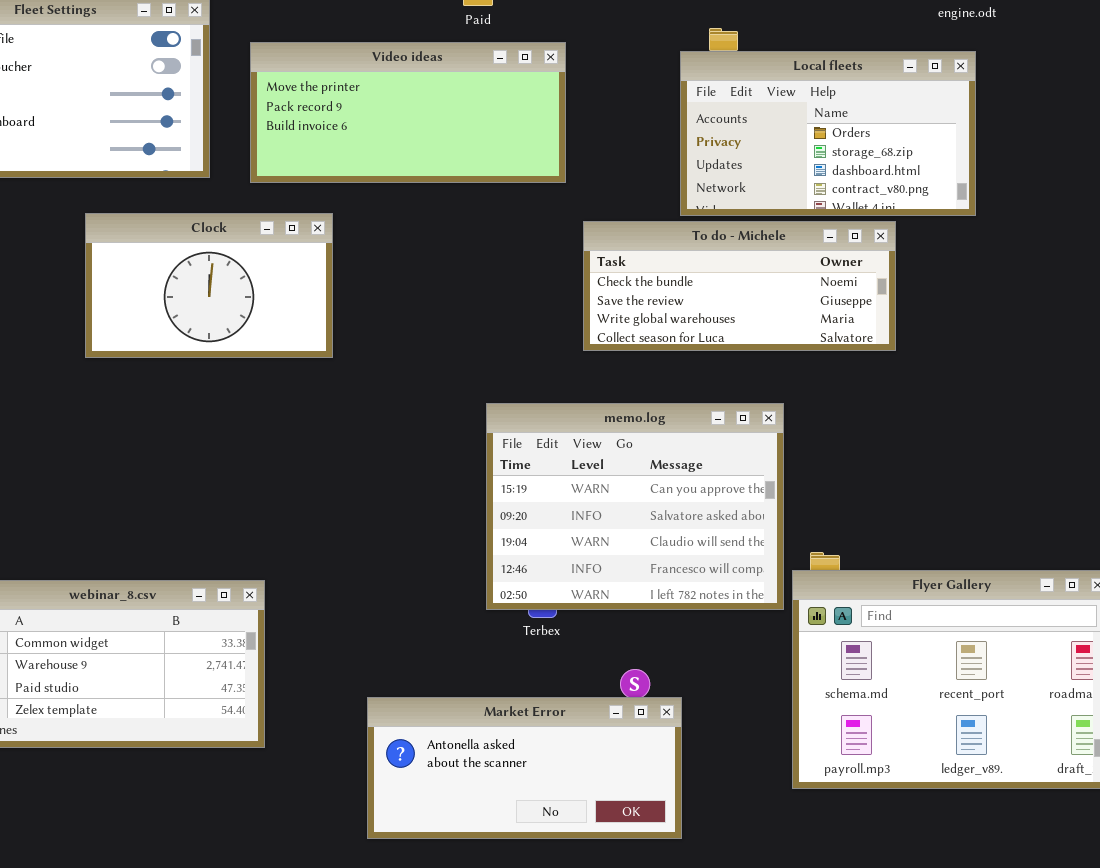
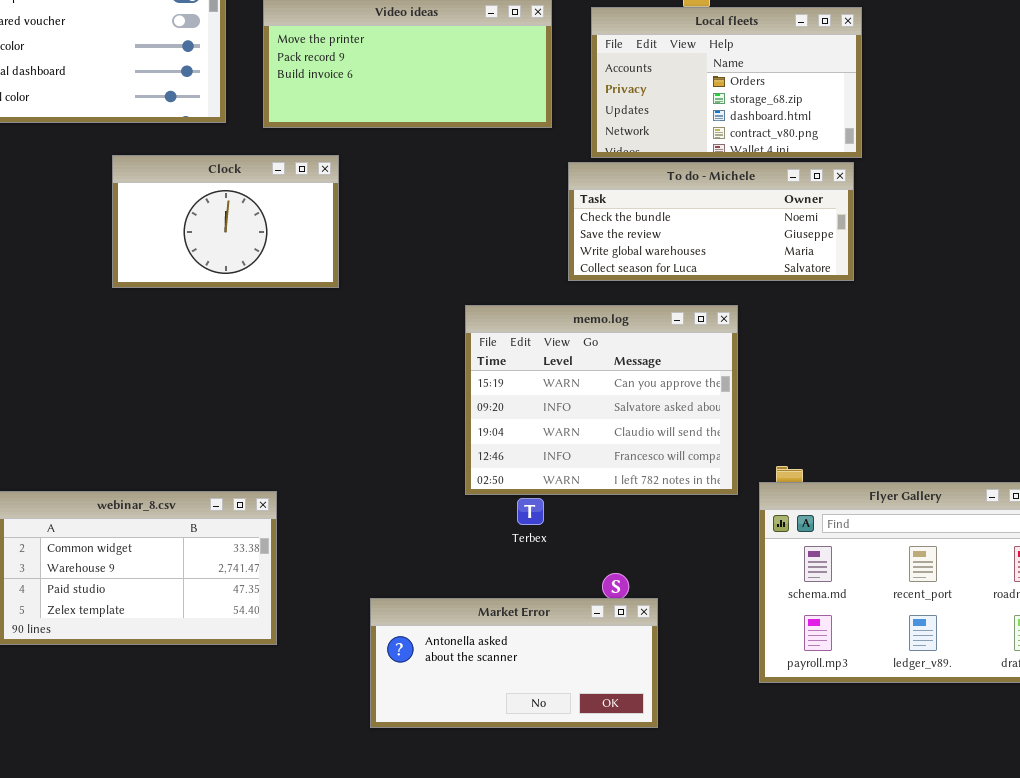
Local fleets: [680,51,976,216] -> [591,7,862,158], moved
memo.log: [486,403,784,610] -> [465,305,738,495], moved

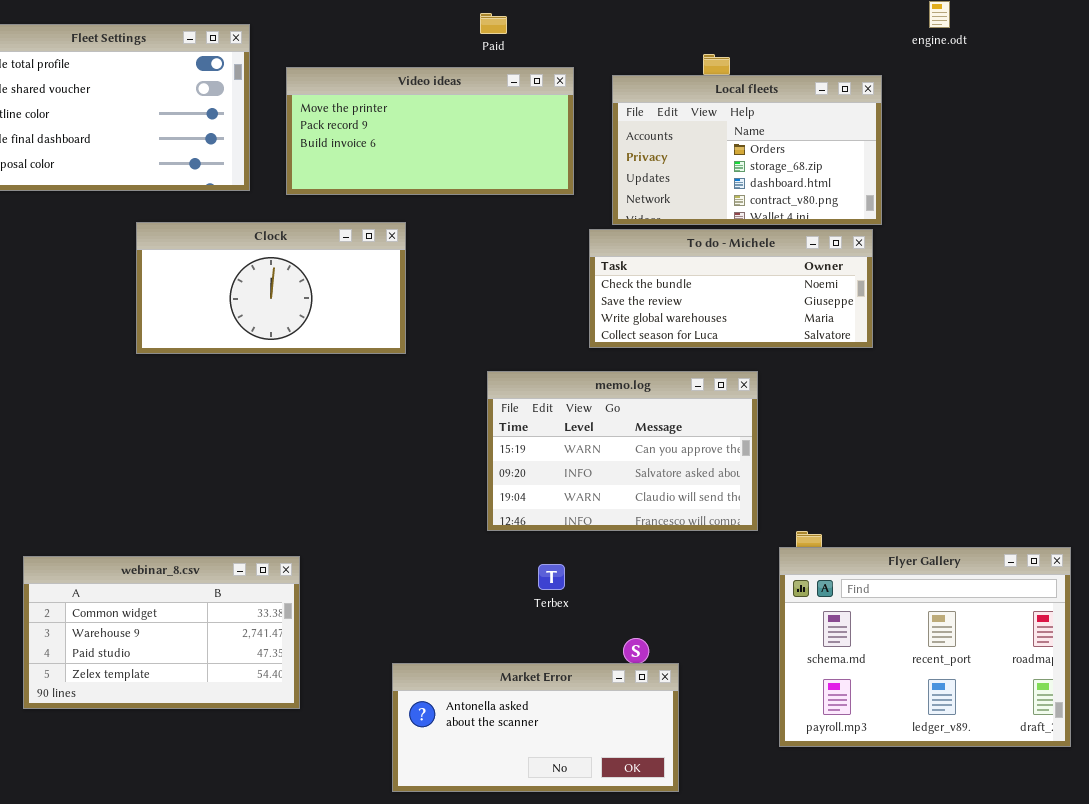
Clock: [112,155,339,288] -> [136,222,406,354], resized
memo.log: [465,305,738,495] -> [487,371,758,531], resized

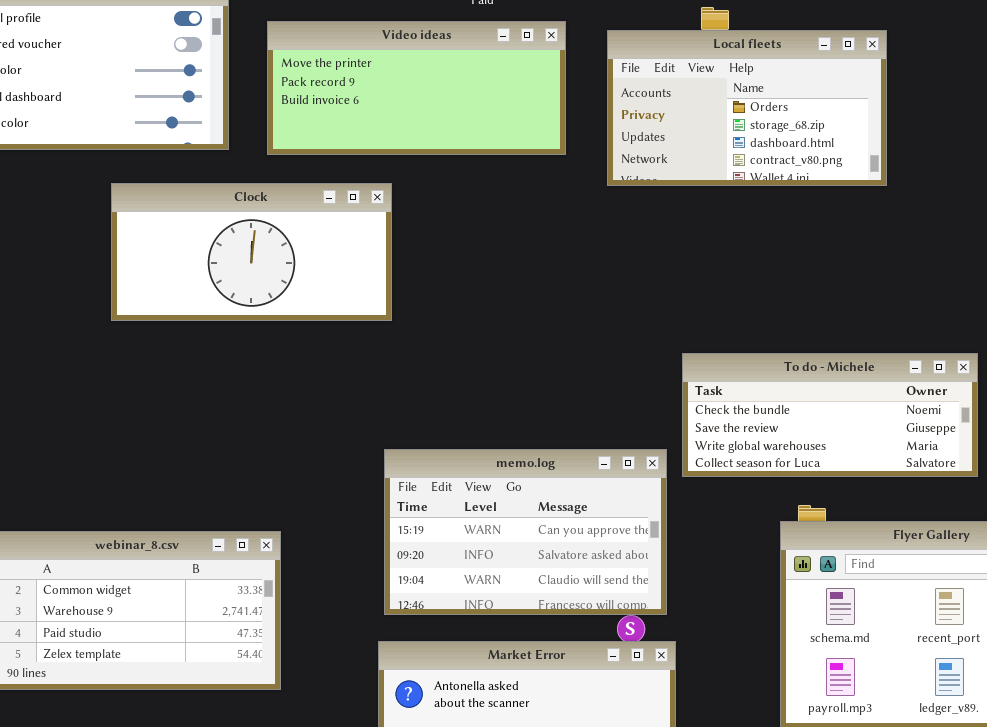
To do - Michele: [589,229,873,348] -> [682,353,978,477], moved
memo.log: [487,371,758,531] -> [384,449,667,615], moved

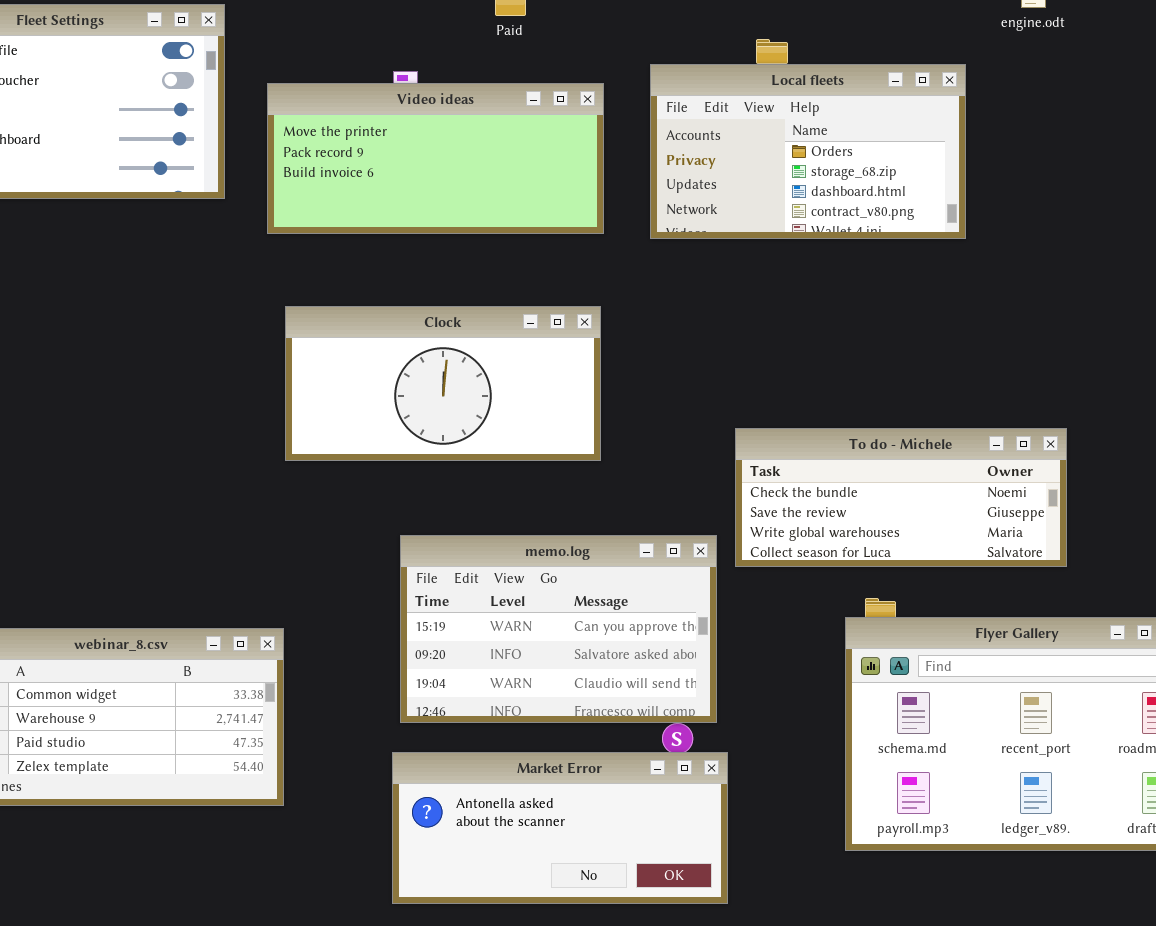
Video ideas: [267,21,566,155] -> [267,83,604,234], moved
Clock: [111,183,392,321] -> [285,306,601,461], moved

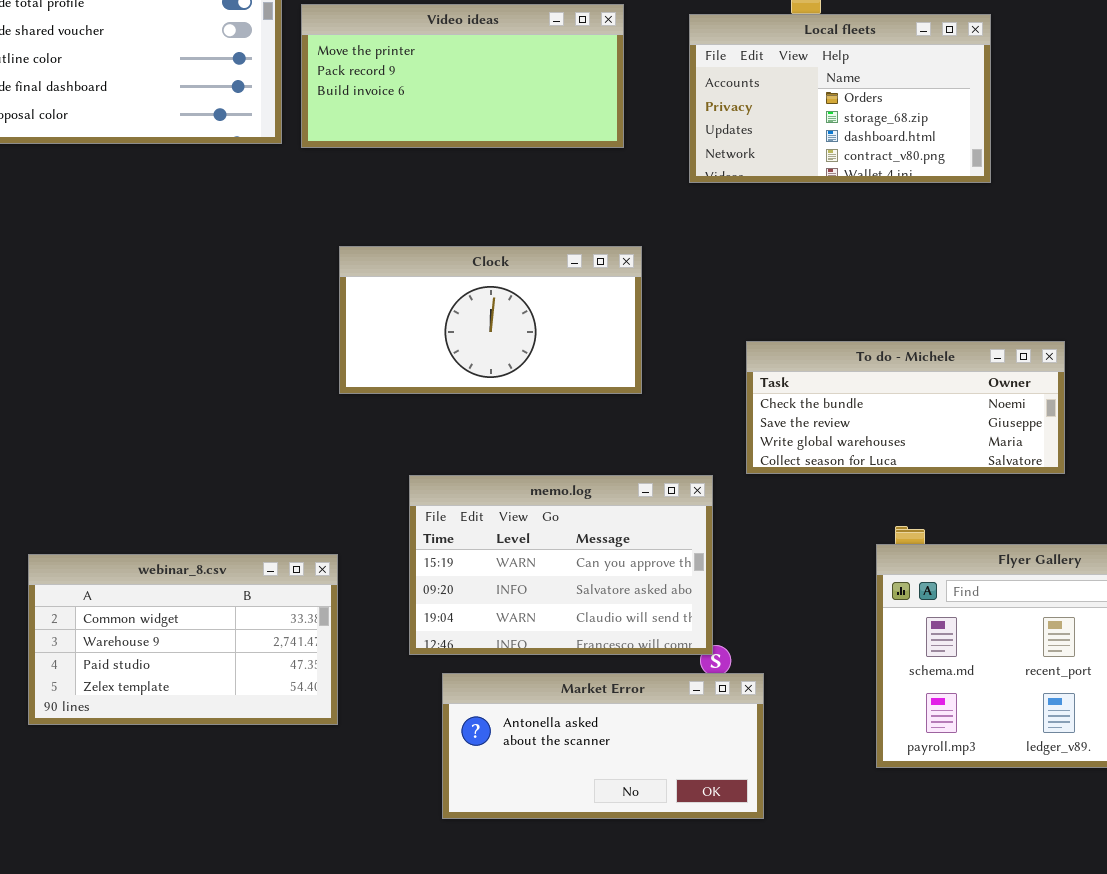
Video ideas: [267,83,604,234] -> [301,4,624,148], moved
To do - Michele: [735,428,1067,567] -> [746,341,1065,474], moved
memo.log: [400,535,717,723] -> [409,475,713,655], moved

